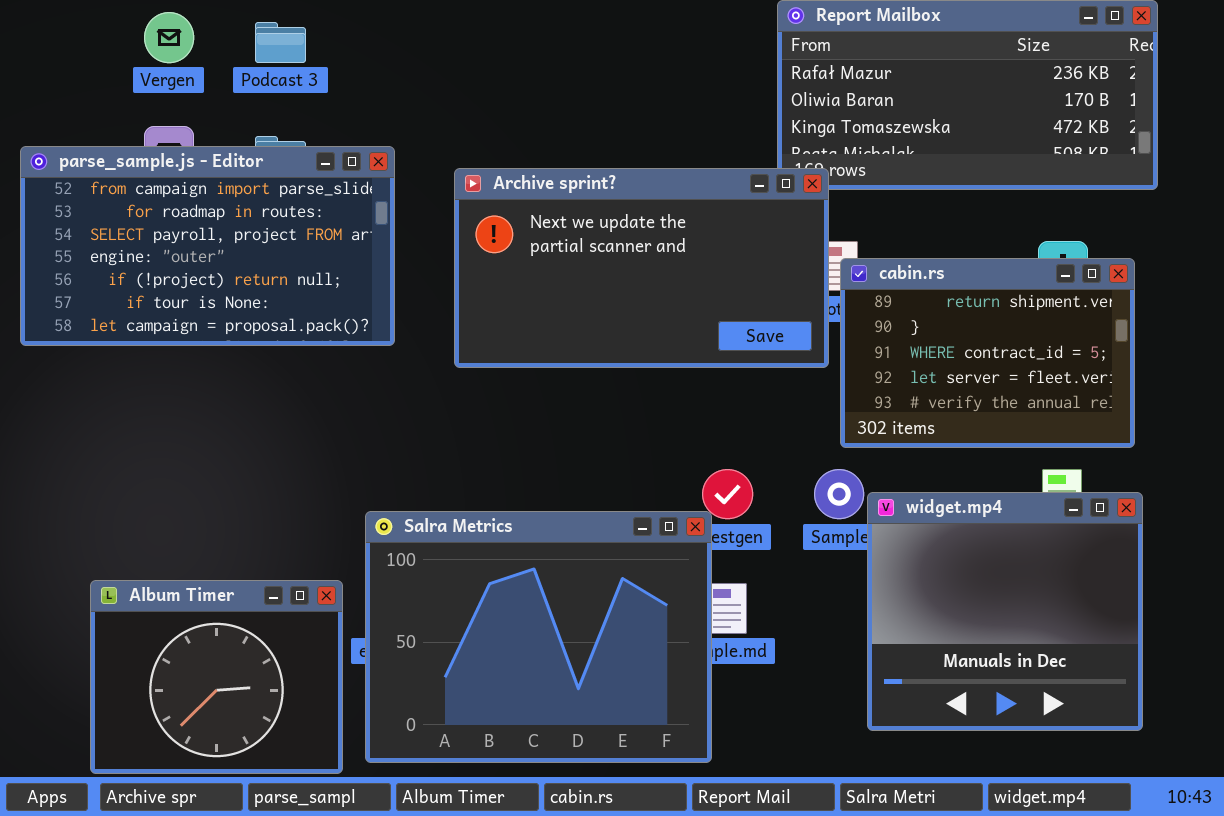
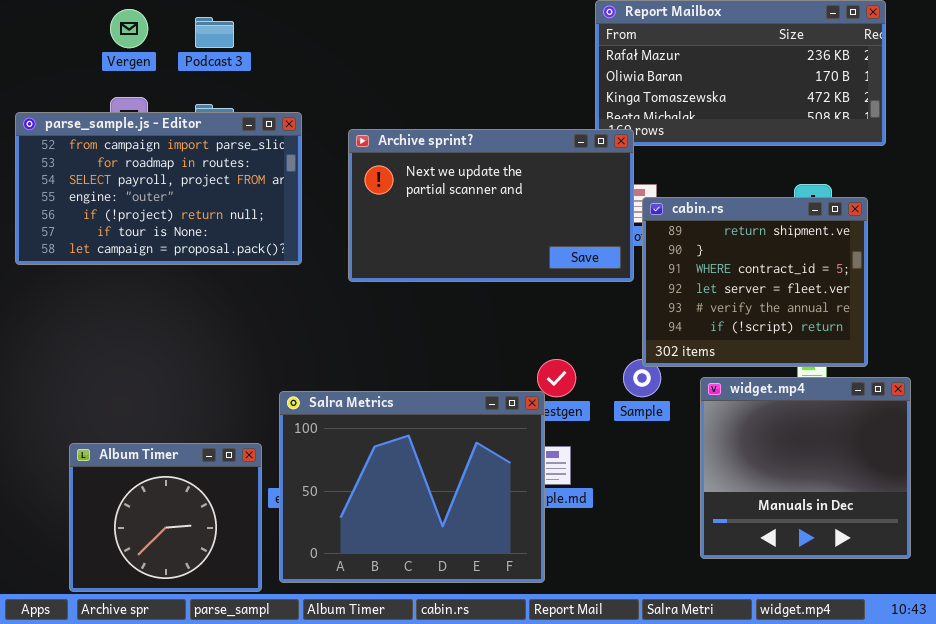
cabin.rs: [840,258,1135,448] -> [642,197,868,367], resized
widget.mp4: [867,492,1143,731] -> [700,377,911,559], moved

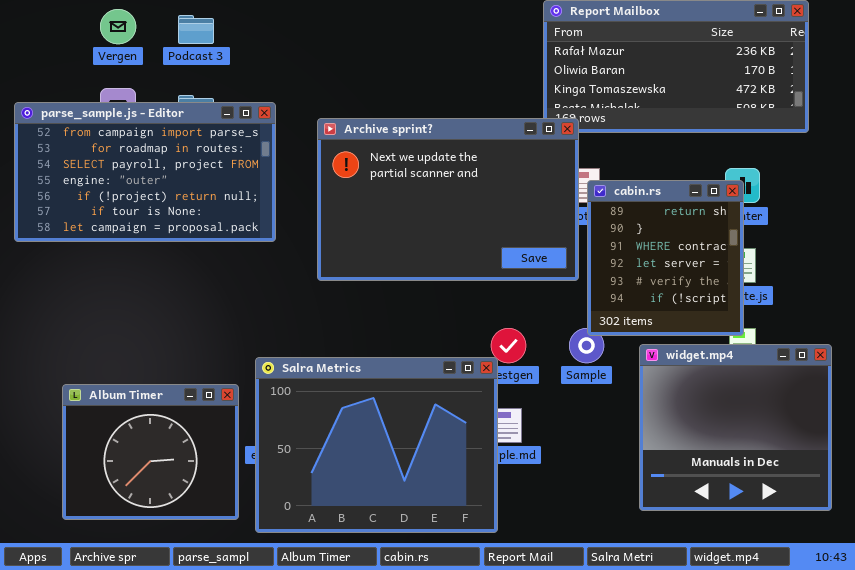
Archive sprint?: [348,129,634,282] -> [317,118,579,281], resized
cabin.rs: [642,197,868,367] -> [587,180,744,336], resized
Album Timer: [69,443,262,592] -> [62,384,239,520], moved

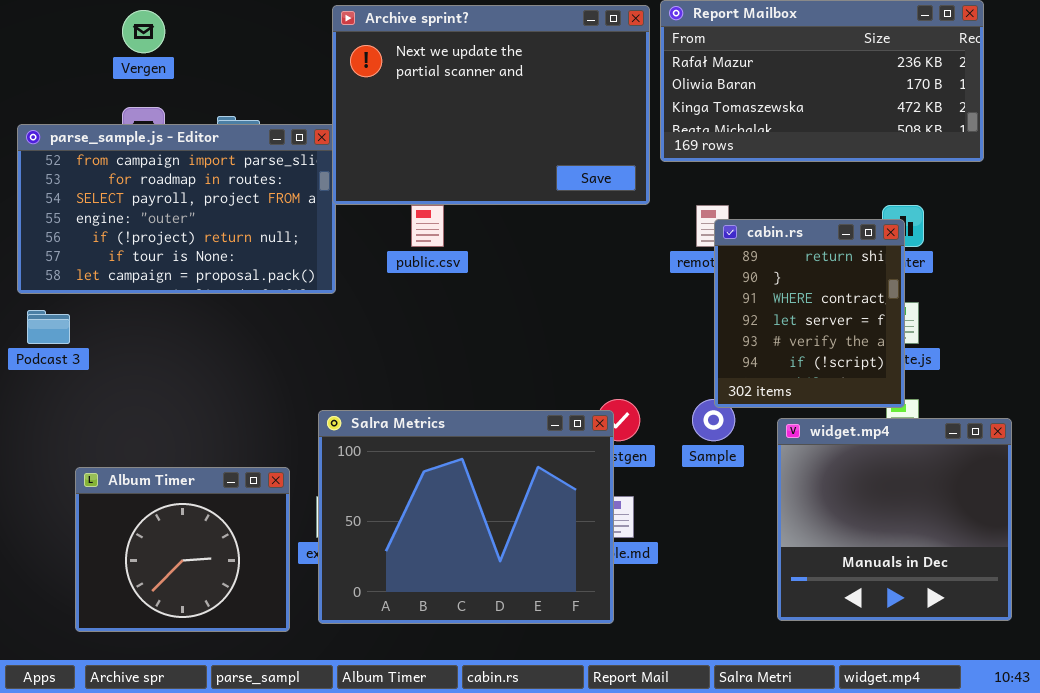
Podcast 3: [178,15,214,44] -> [27,310,70,344], moved
Archive sprint?: [317,118,579,281] -> [332,5,650,205], moved
Salra Metrics: [255,357,498,533] -> [318,410,614,624], moved

